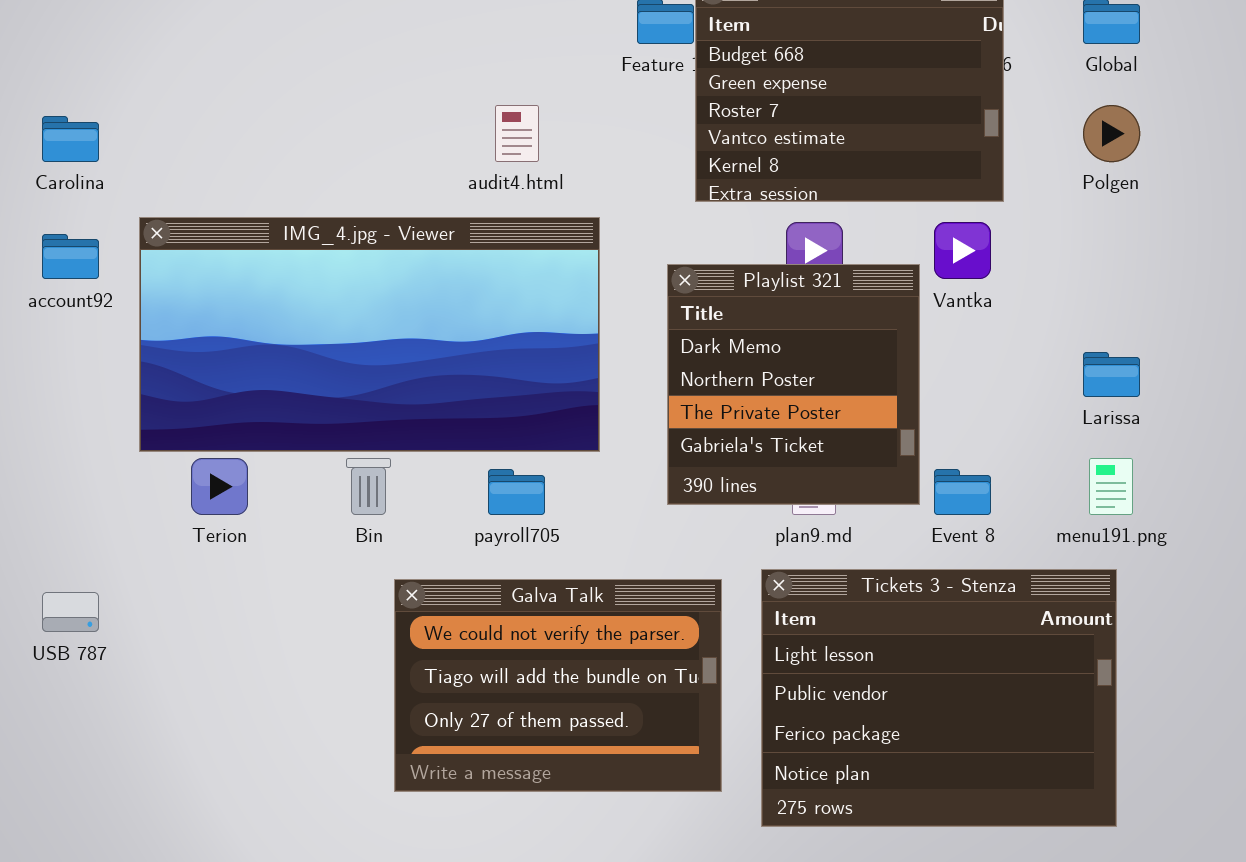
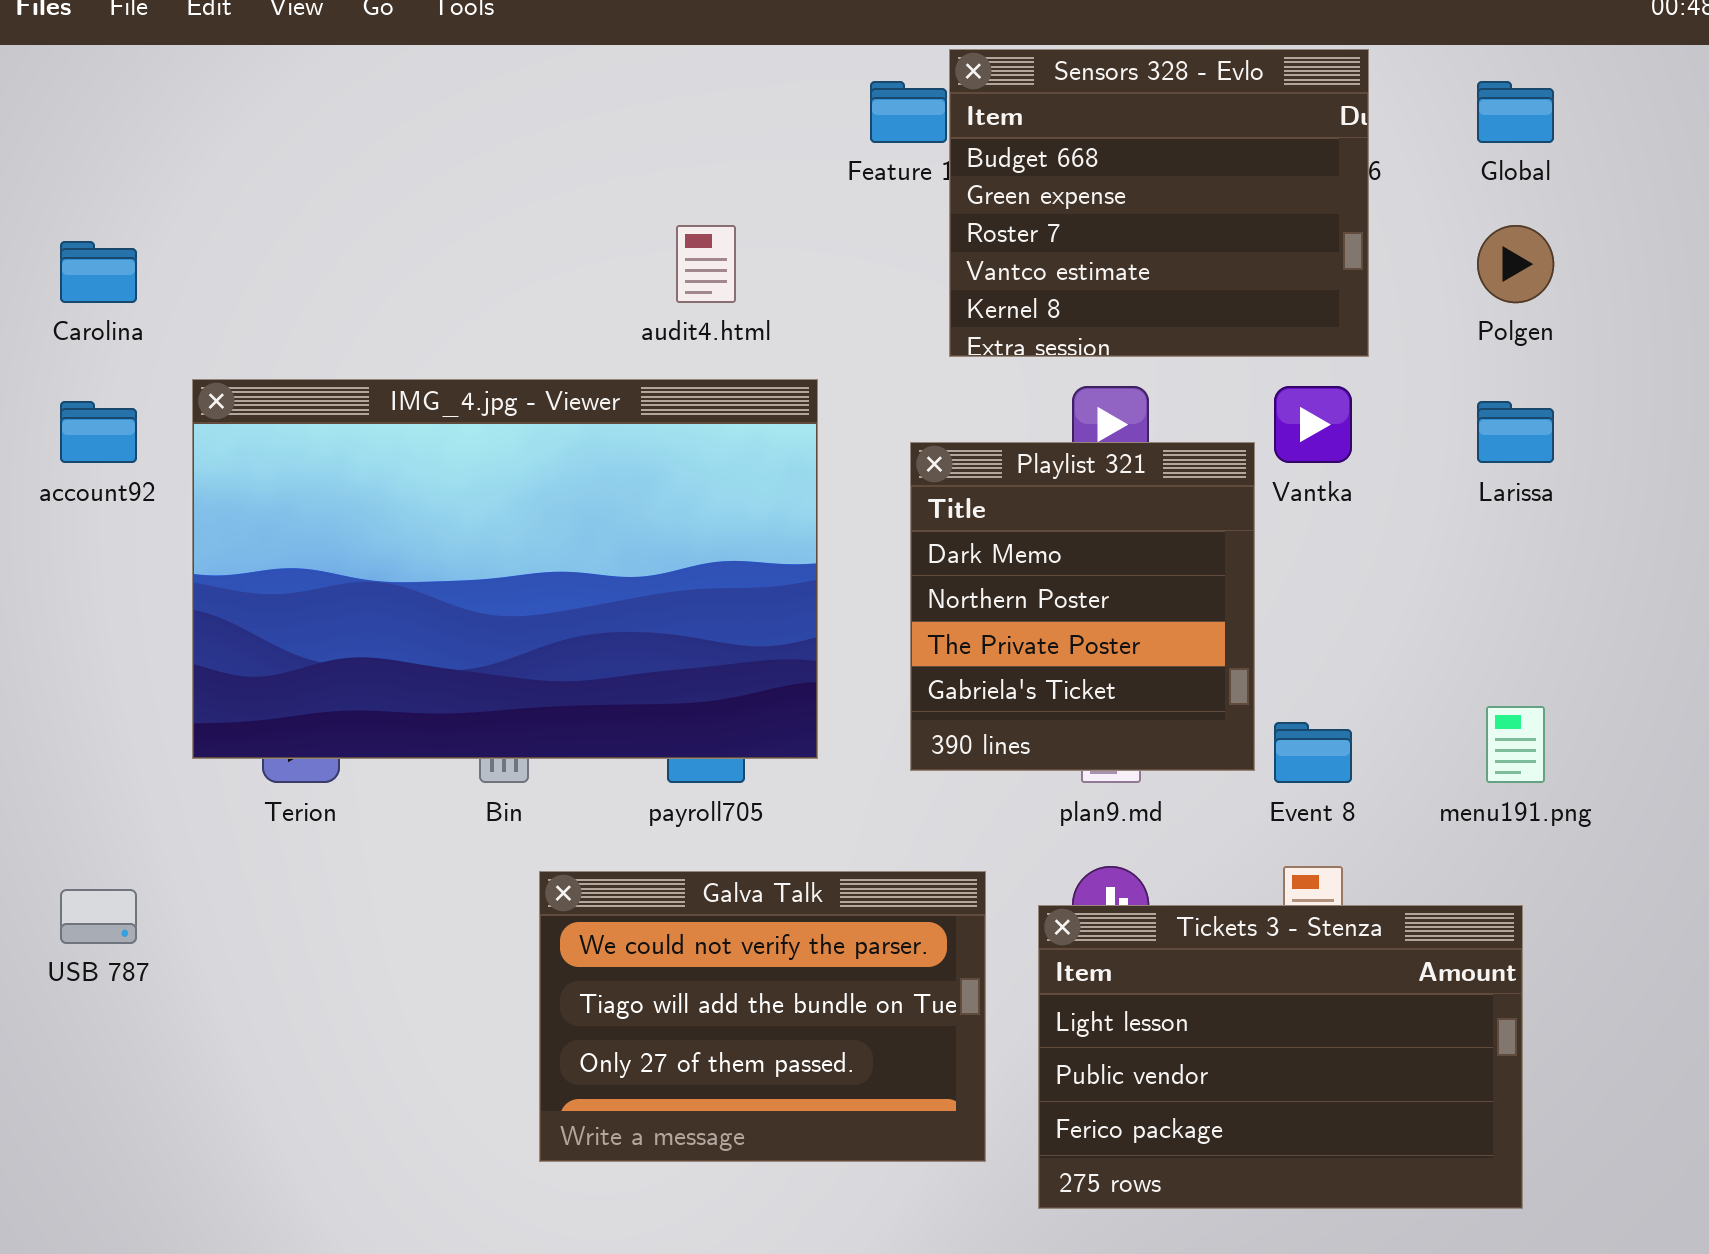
IMG_4.jpg - Viewer: [139,217,600,452] -> [192,379,818,759], resized
Larissa: [1083,352,1140,397] -> [1477,401,1554,463], moved
Tickets 3 - Stenza: [761,569,1117,827] -> [1038,905,1523,1209], resized

